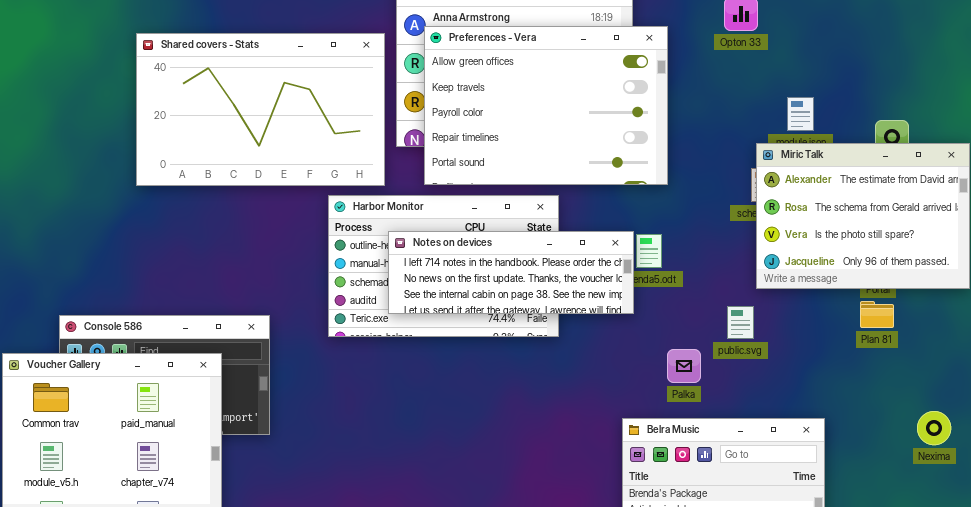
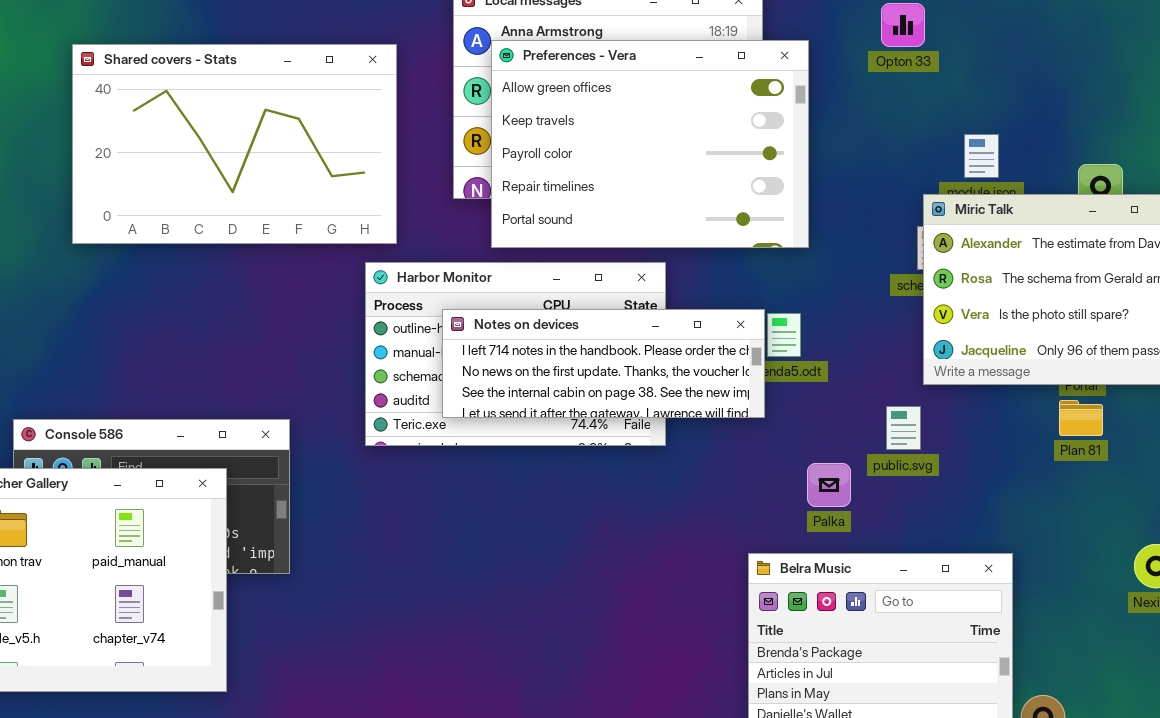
Shared covers - Stats: [136,33,385,186] -> [72,44,397,244], moved

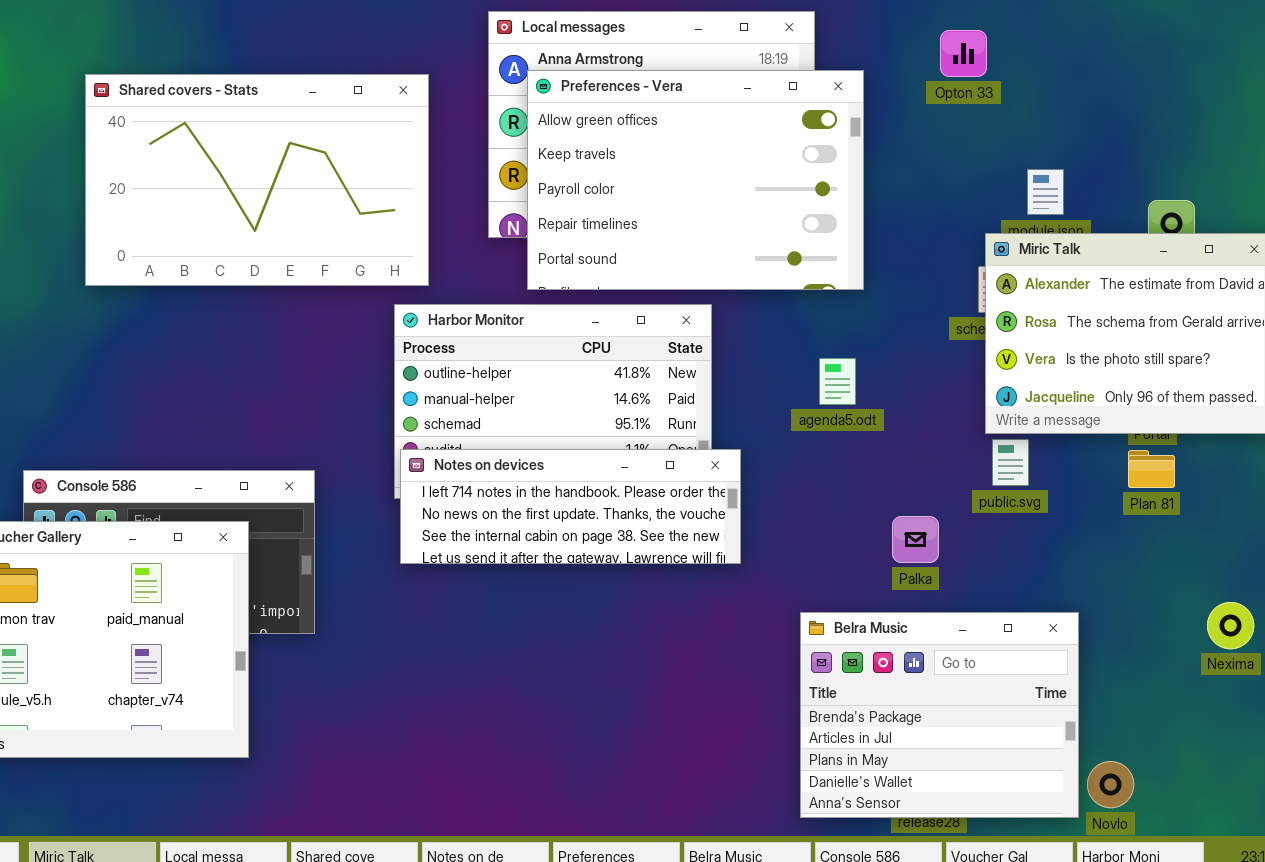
Notes on devices: [442,309,765,418] -> [400,449,741,564], moved
public.svg: [886,406,921,450] -> [992,439,1029,486], moved
Palka: [807,463,851,507] -> [892,516,939,563], moved

